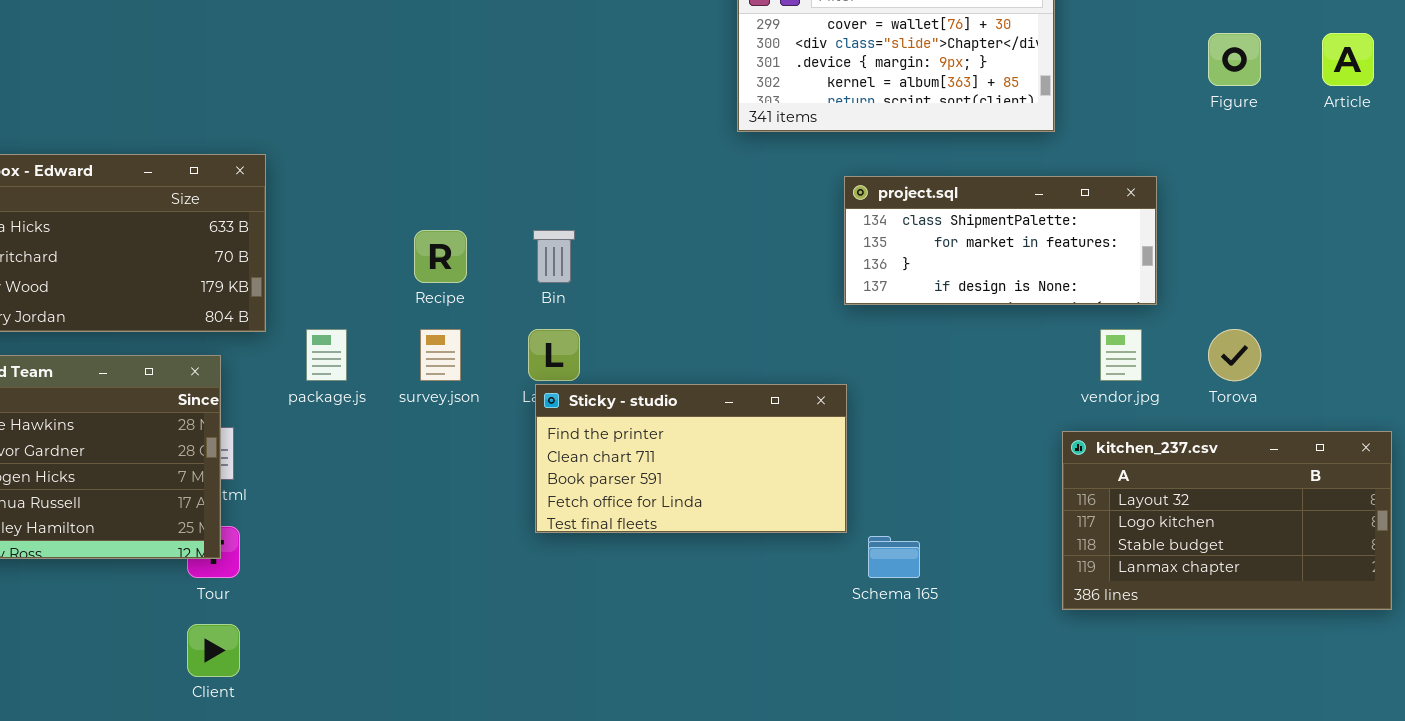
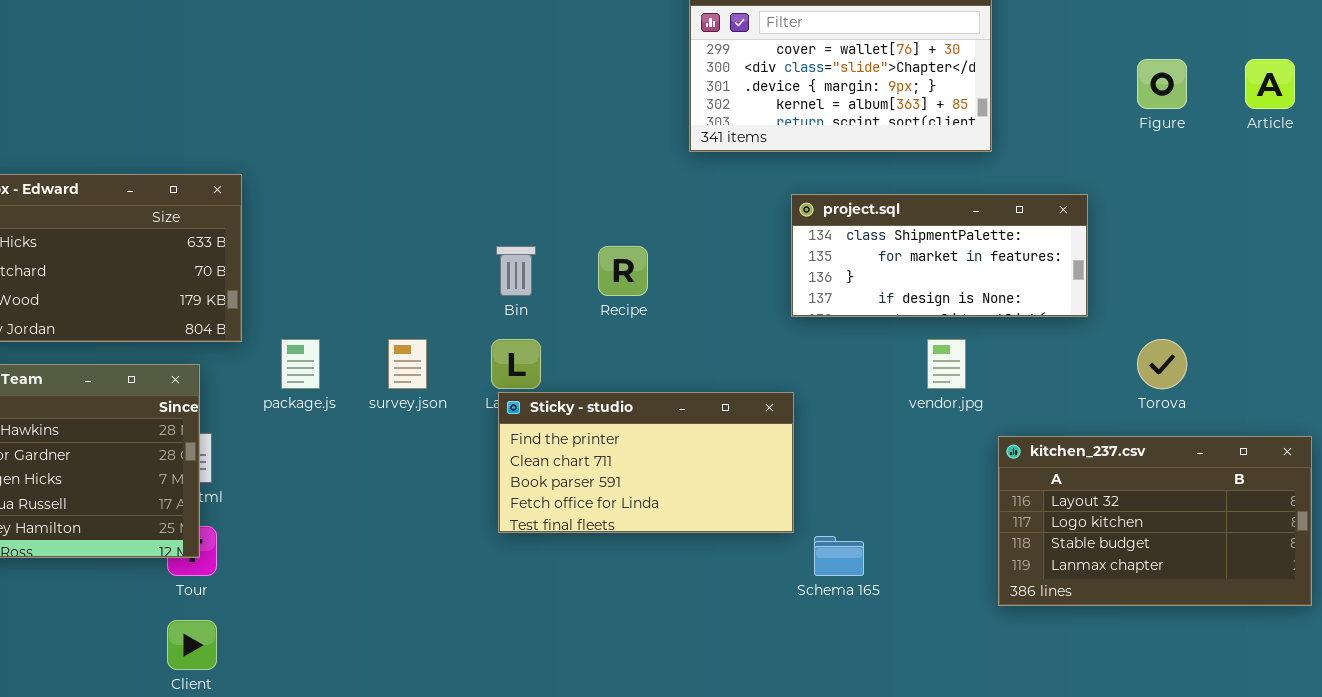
Recipe: [414,230,467,283] -> [598,246,648,296], moved
vendor.jpg: [1100,329,1142,381] -> [927,339,966,389], moved

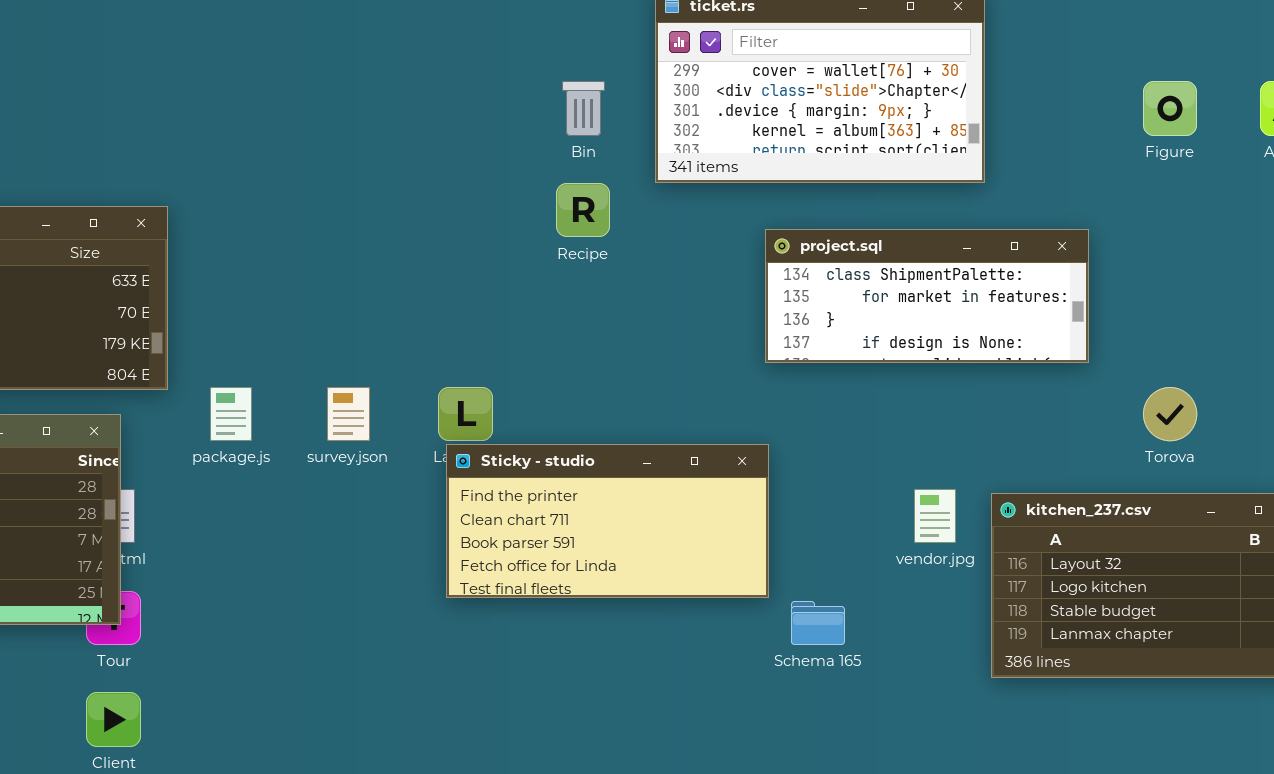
Bin: [496,246,536,296] -> [562,81,605,136], moved
Recipe: [598,246,648,296] -> [556,183,610,237], moved
vendor.jpg: [927,339,966,389] -> [914,489,956,543], moved

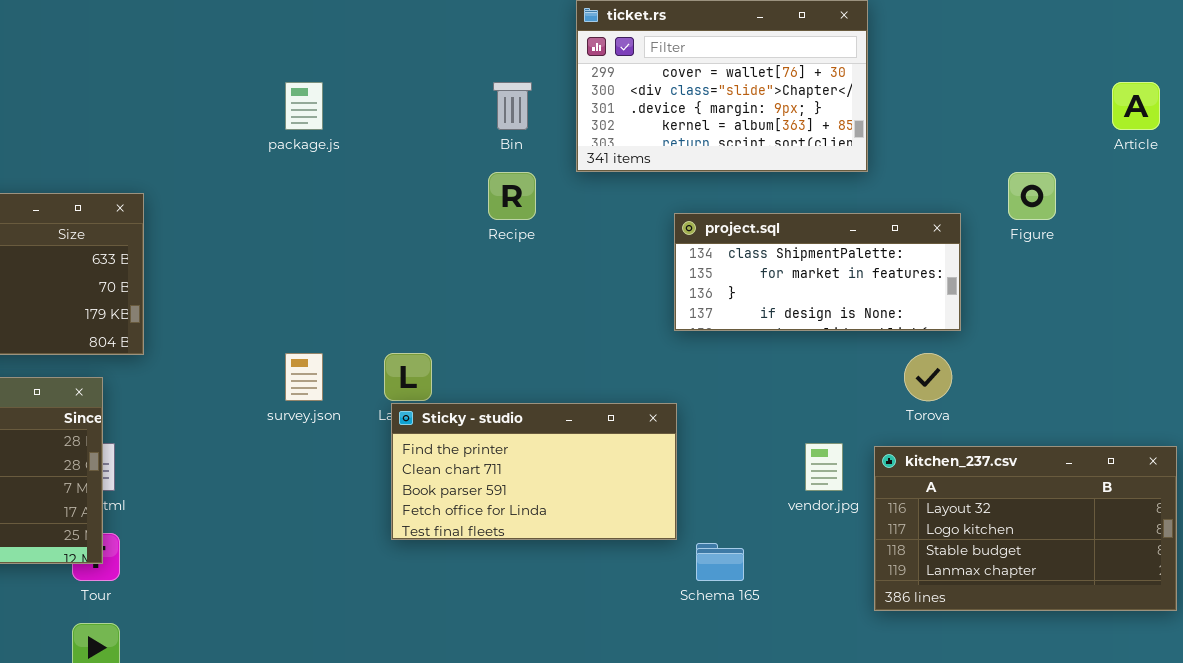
Figure: [1143,81,1197,136] -> [1008,172,1056,220], moved
package.js: [210,387,252,441] -> [285,82,323,130], moved
Torova: [1143,387,1197,441] -> [904,353,952,401], moved

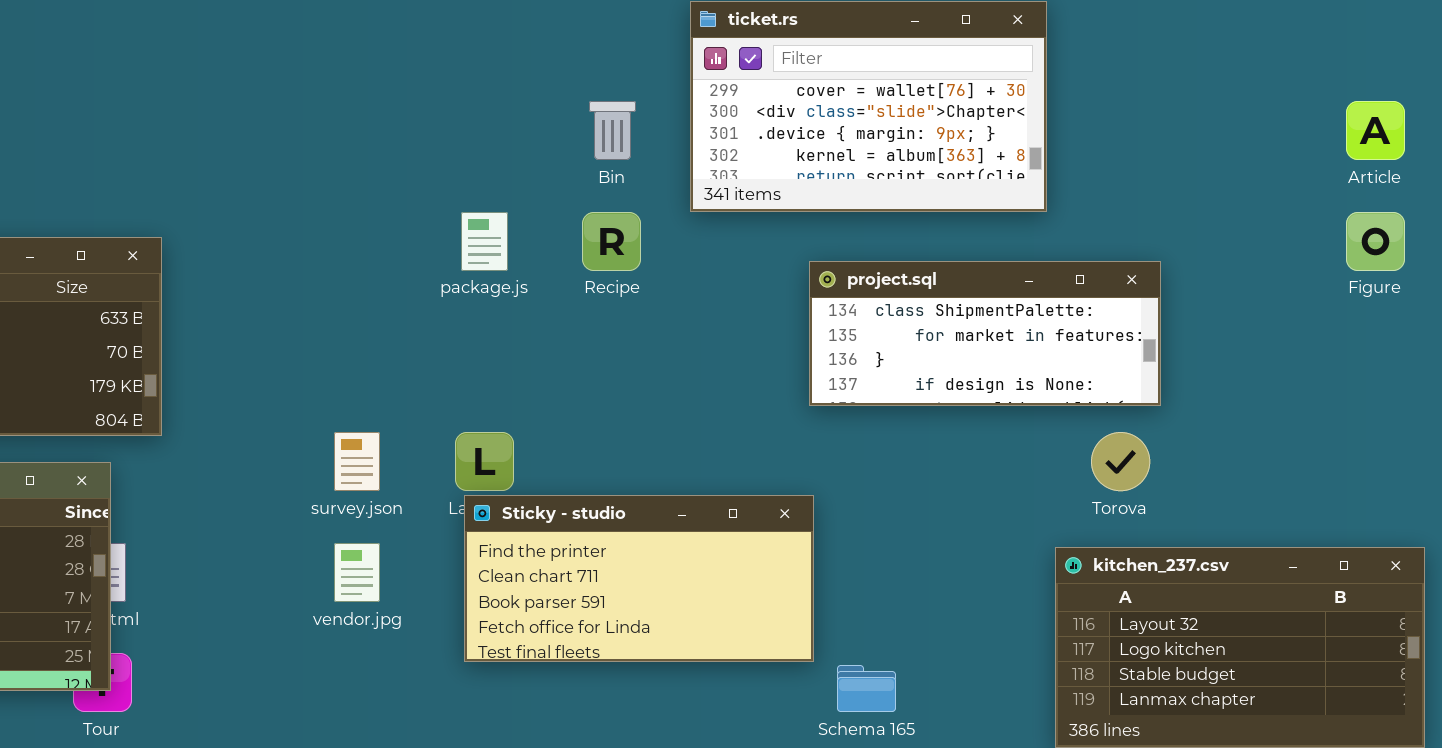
package.js: [285,82,323,130] -> [461,212,508,271], moved
Figure: [1008,172,1056,220] -> [1346,212,1405,271], moved
vendor.jpg: [805,443,843,491] -> [334,543,380,602], moved

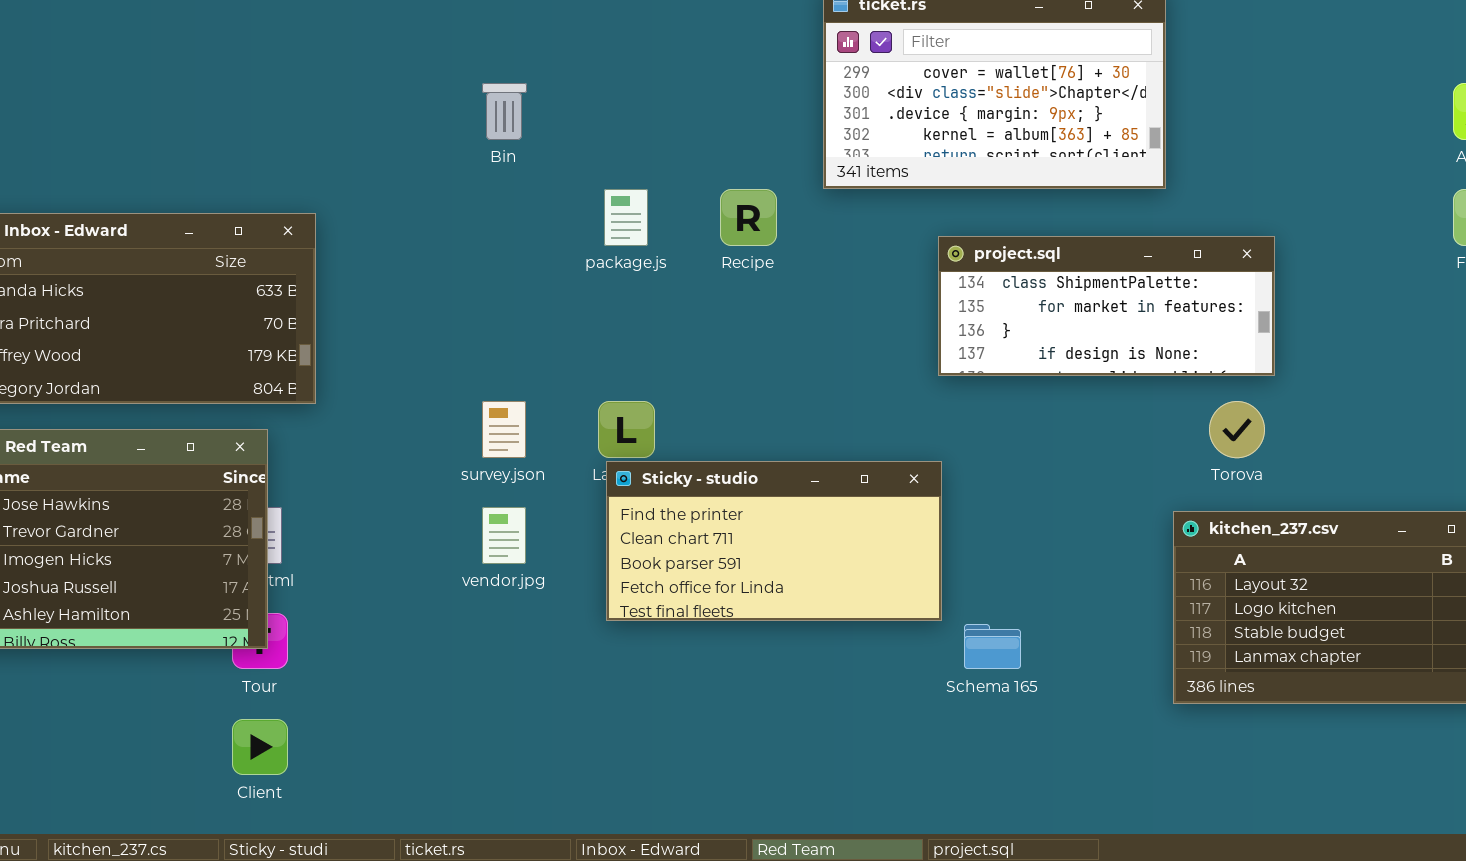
Bin: [589,101,636,160] -> [482,83,527,140], moved

